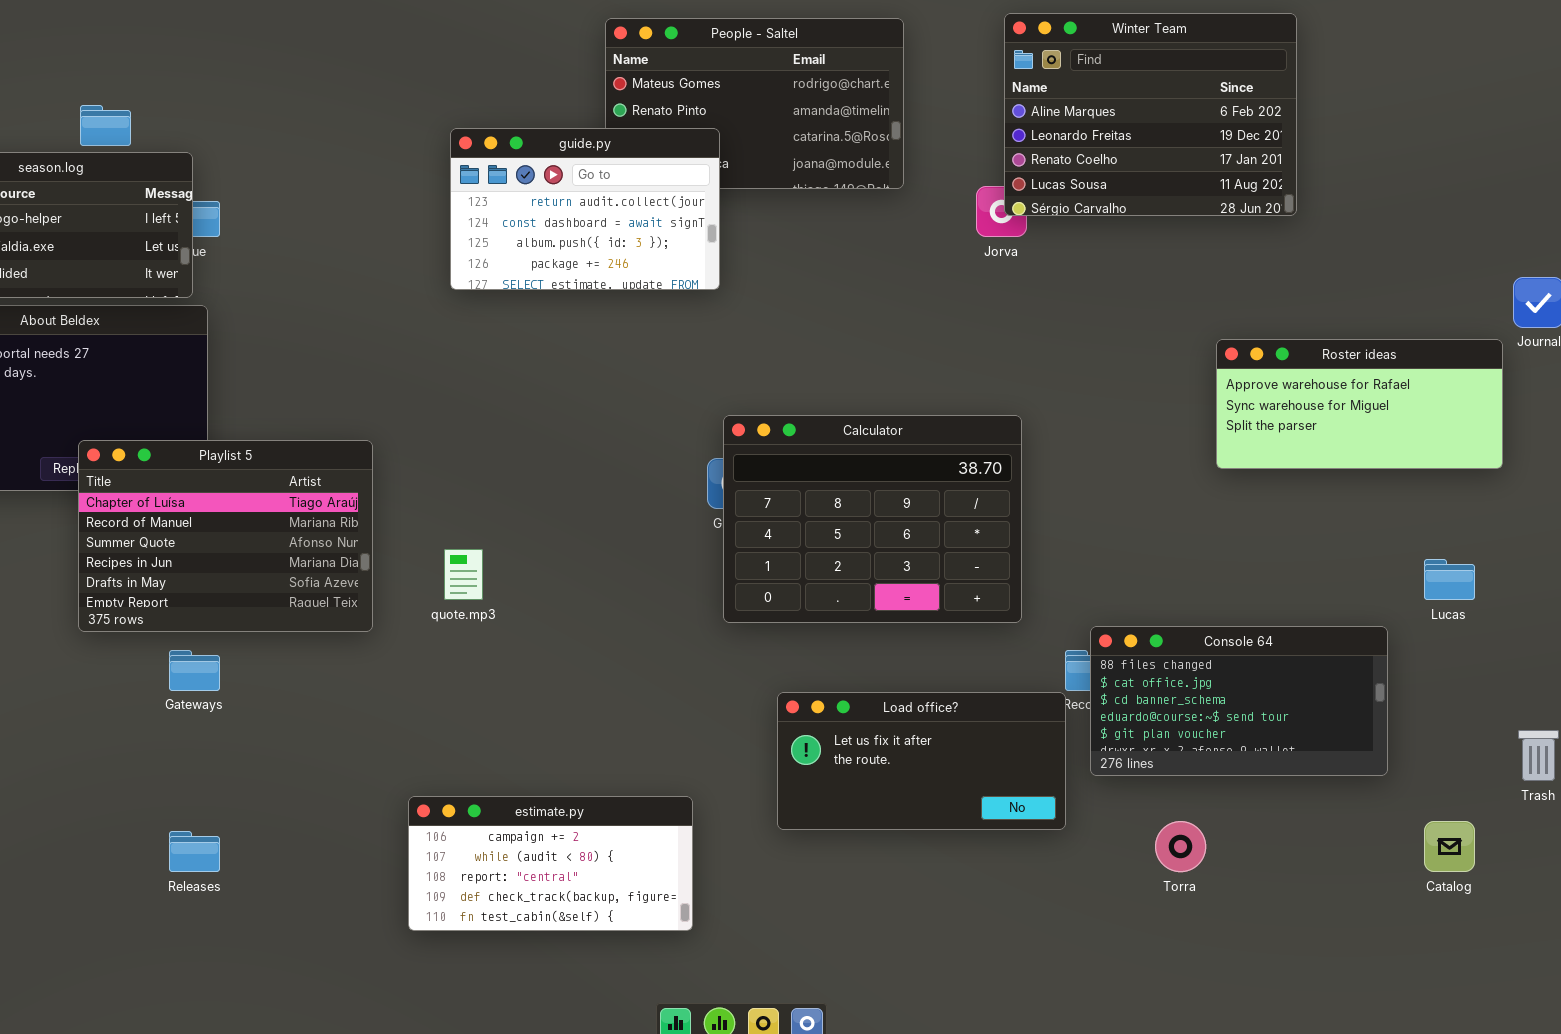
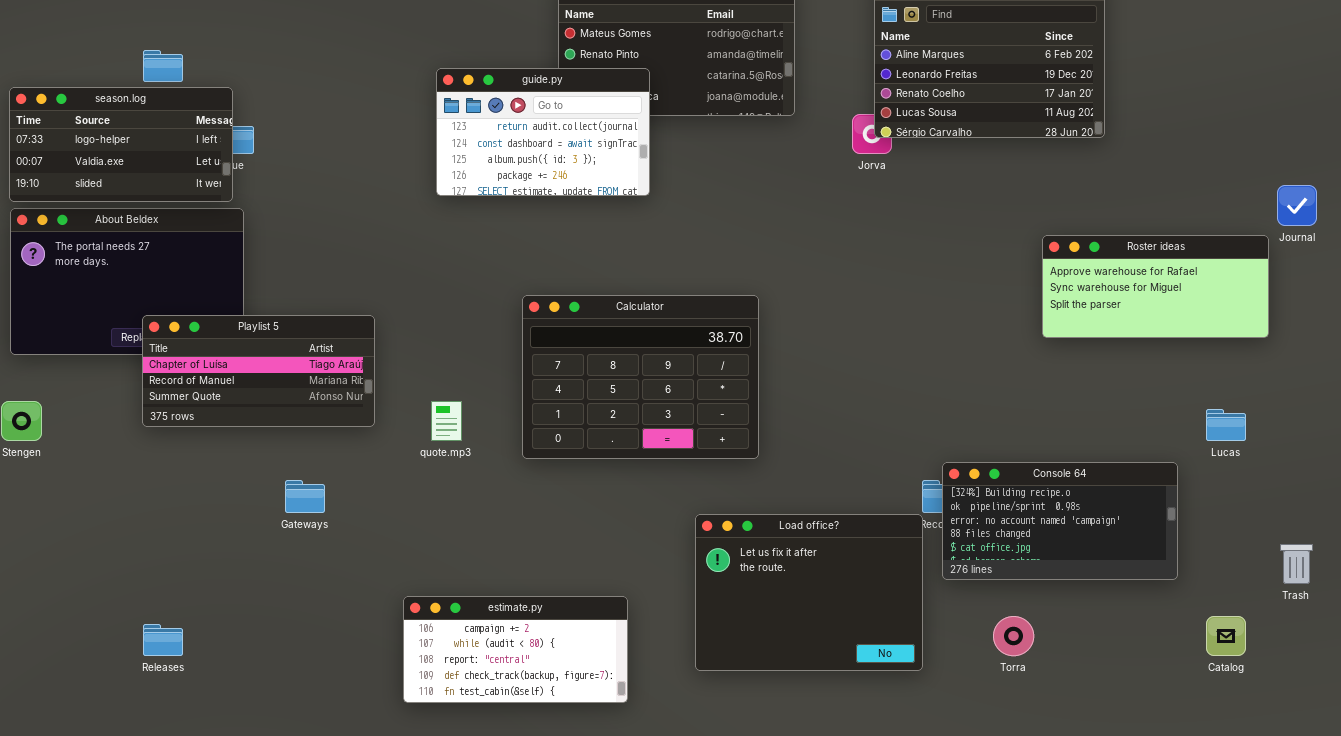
Calculator: [723,415,1022,623] -> [522,295,759,459], moved
Playlist 5: [78,440,373,632] -> [142,315,375,427], resized
Console 64: [1090,626,1388,776] -> [942,462,1178,580], scrolled up 3 rows
Gateways: [169,650,220,691] -> [285,480,325,513], moved
Load office?: [777,692,1066,830] -> [695,514,923,671], resized
Releases: [169,831,220,872] -> [143,624,183,656], moved

